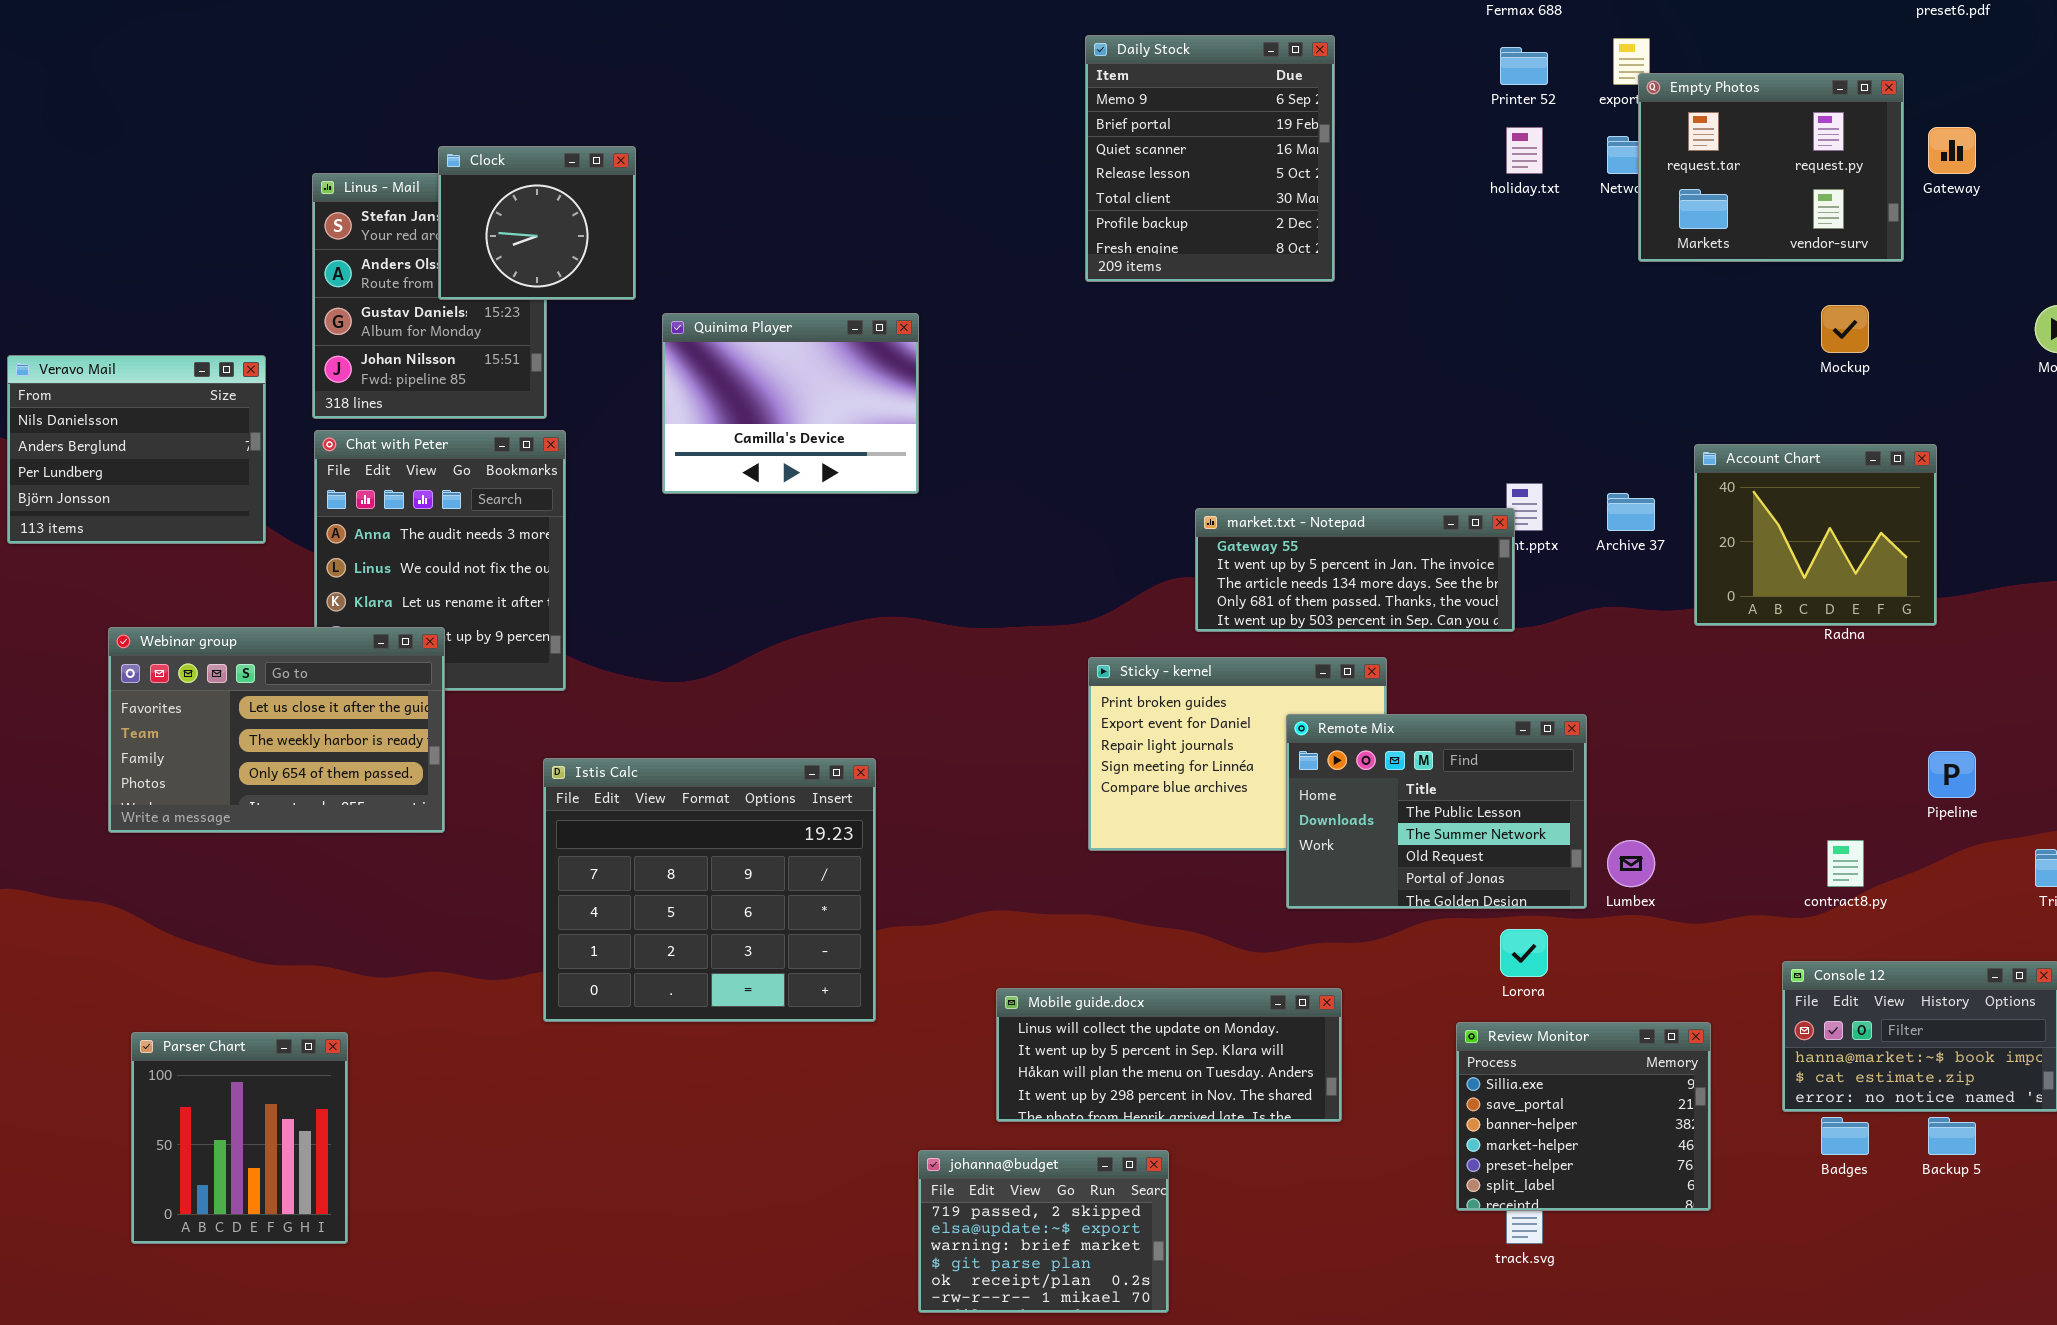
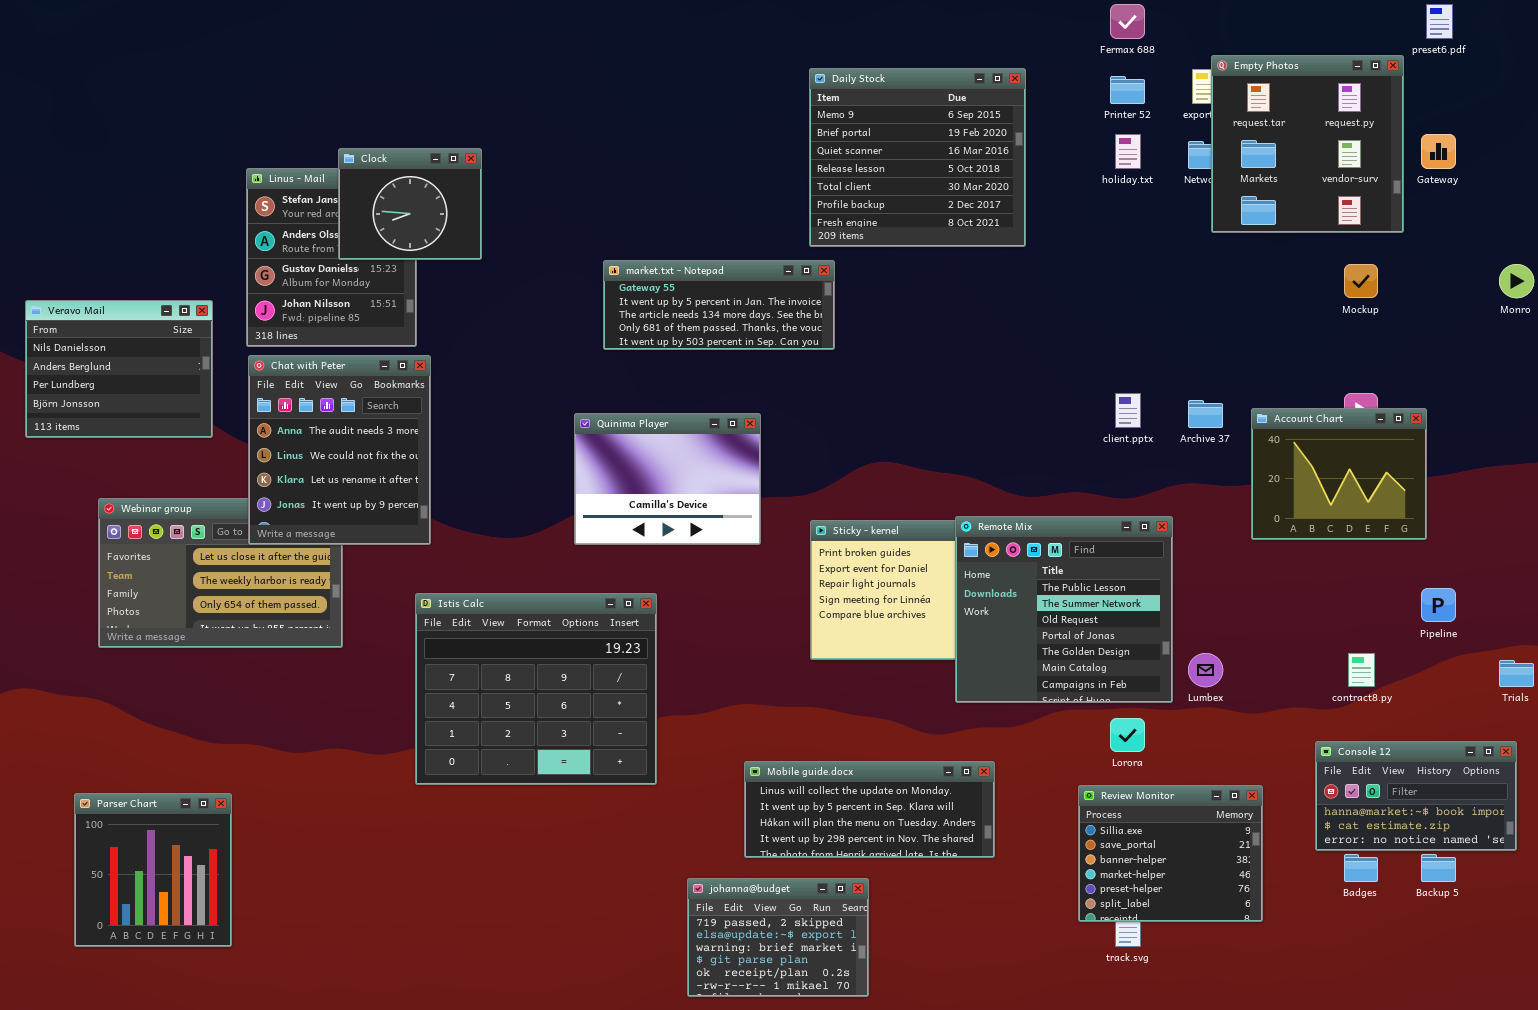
Daily Stock: [1085,35,1335,282] -> [809,68,1026,247], resized
Empty Photos: [1638,73,1904,262] -> [1211,55,1404,233], resized
Quinima Player: [662,313,919,494] -> [574,413,761,545], moved
Chat with Peter: [314,430,566,691] -> [248,355,431,545], raised
Account Chart: [1694,444,1937,626] -> [1251,408,1427,540], moved
market.txt - Notepad: [1195,508,1515,632] -> [603,260,835,350], moved
Remote Mix: [1286,714,1587,909] -> [955,516,1173,703], resized
Parser Chart: [131,1032,348,1244] -> [74,793,232,947], moved

